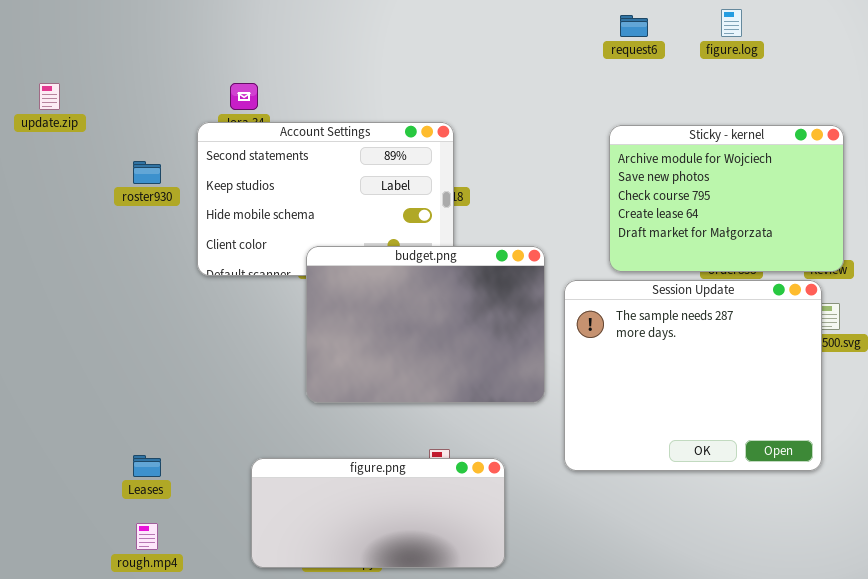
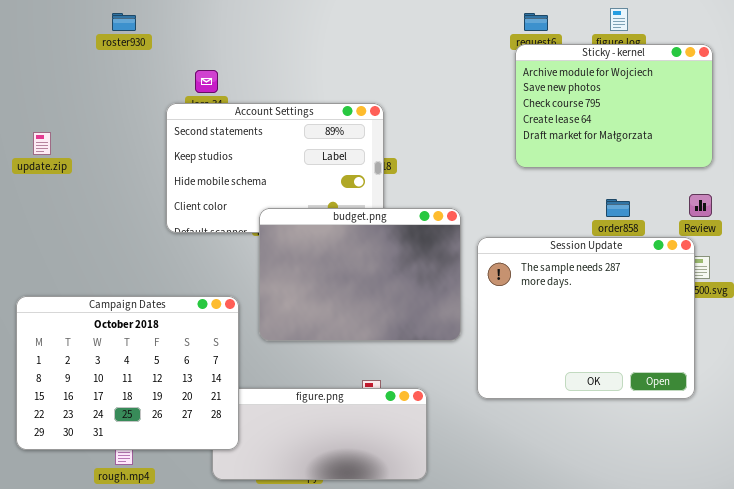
update.zip: [39,83,60,110] -> [33,132,51,155], moved
Sticky - kernel: [609,125,844,272] -> [515,44,713,168], moved
roster930: [133,161,161,184] -> [112,13,136,31], moved
Campaign Dates: none -> [16,296,239,450], opened

